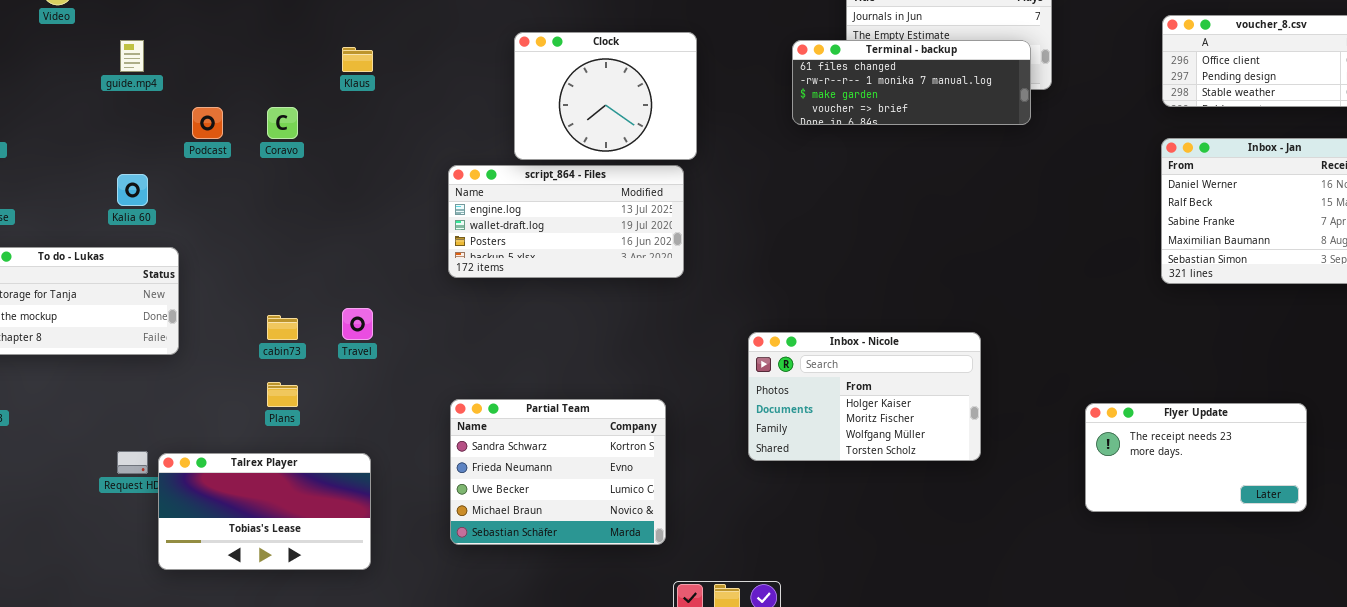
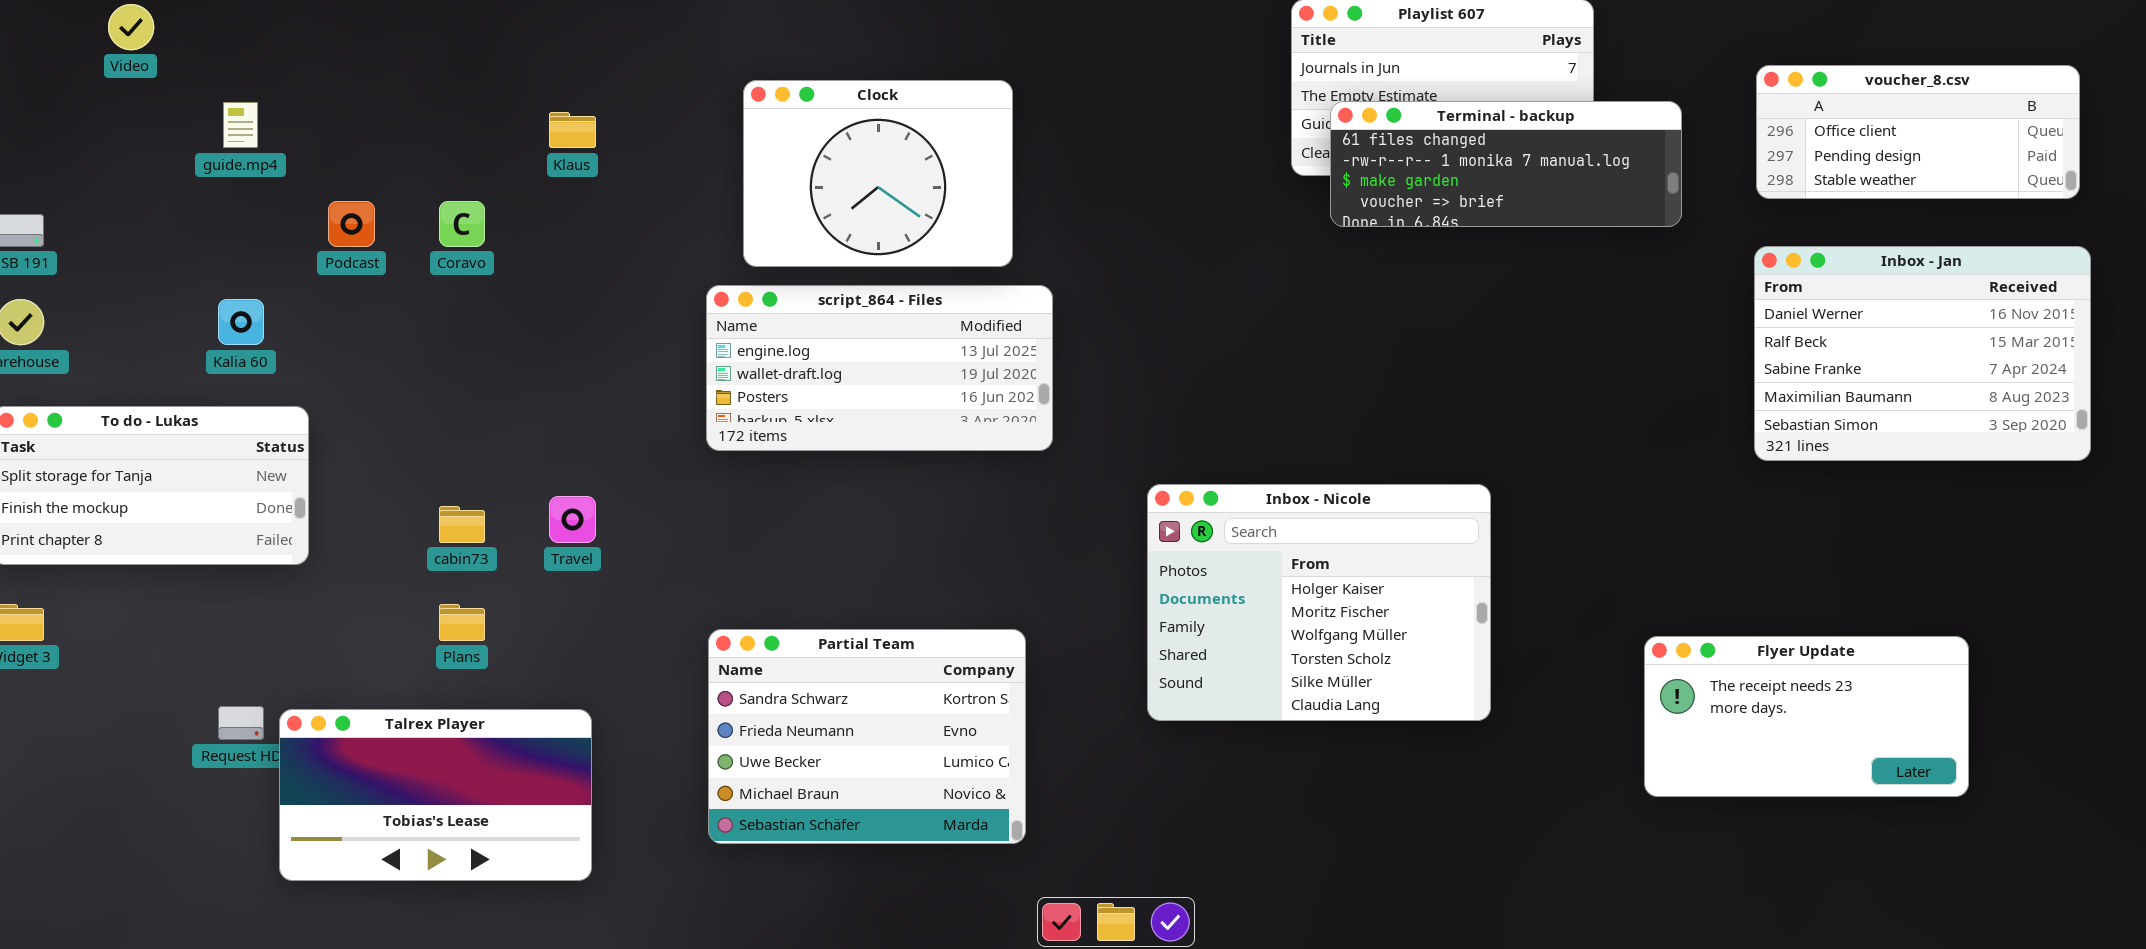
Clock: [514,32,697,160] -> [743,80,1013,267], moved
Terminal - backup: [792,40,1031,125] -> [1330,101,1682,227], moved
Inbox - Nicole: [748,332,981,461] -> [1147,484,1491,721], resized

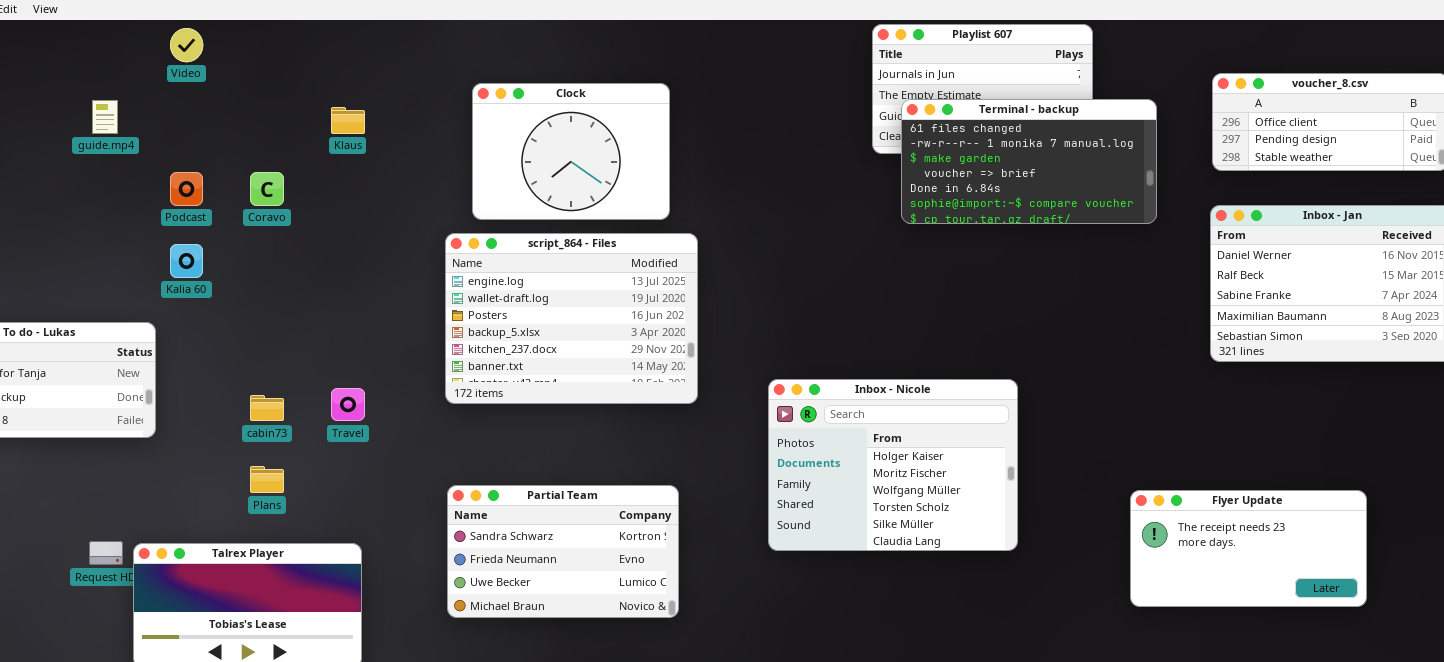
Video: [108,4,154,50] -> [170,28,203,62], moved
Terminal - backup: [1330,101,1682,227] -> [901,99,1157,224], resized
script_864 - Files: [706,285,1053,451] -> [445,233,698,404], resized
Kalia 60: [218,299,264,345] -> [170,244,203,278], moved
Partial Team: [708,629,1026,844] -> [447,485,679,618], resized

